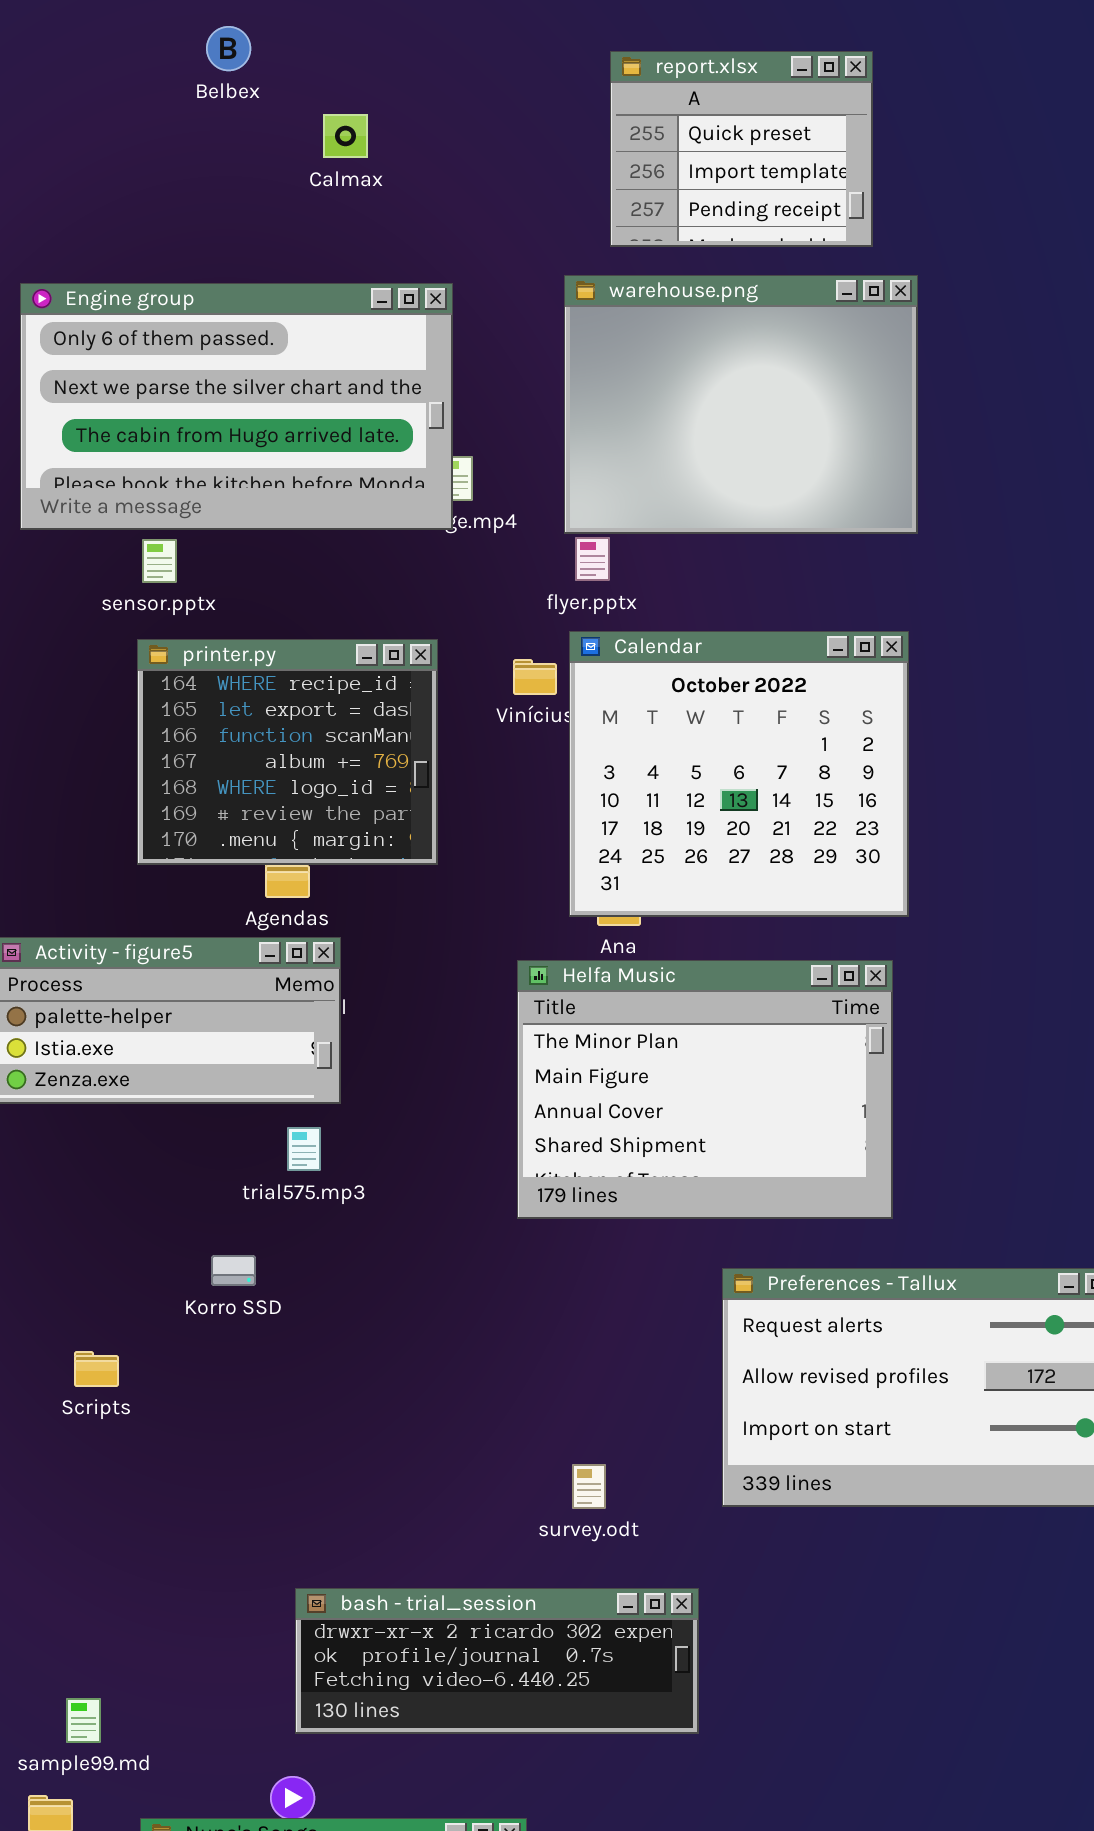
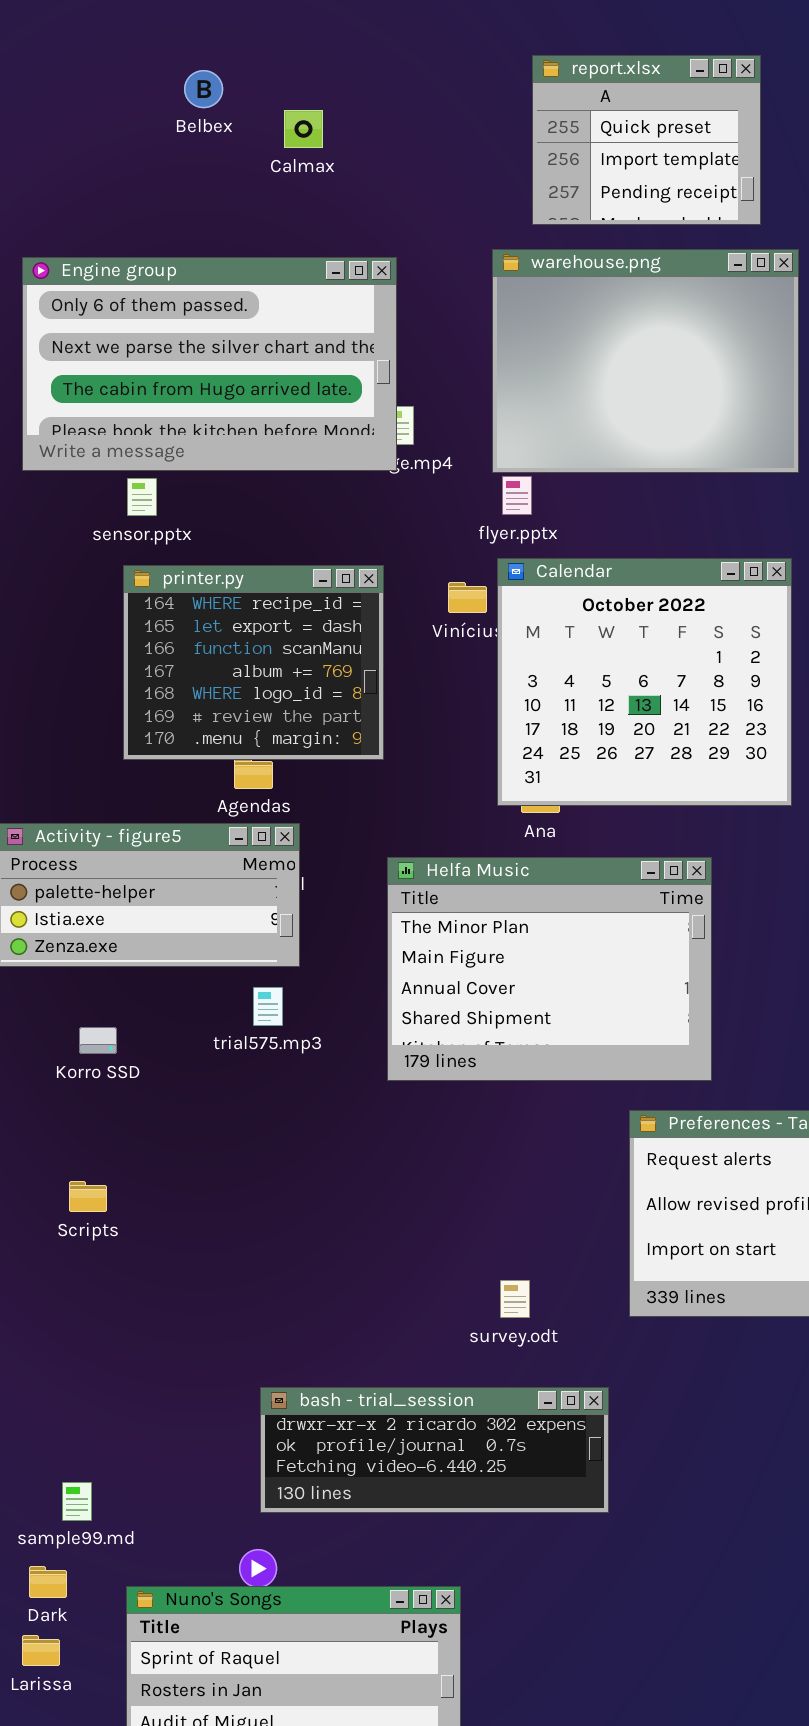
Belbex: [206,26,251,71] -> [184,70,223,108], moved
Helfa Music: [517,960,893,1219] -> [387,857,712,1081], moved
Korro SSD: [211,1255,256,1286] -> [79,1027,117,1054], moved

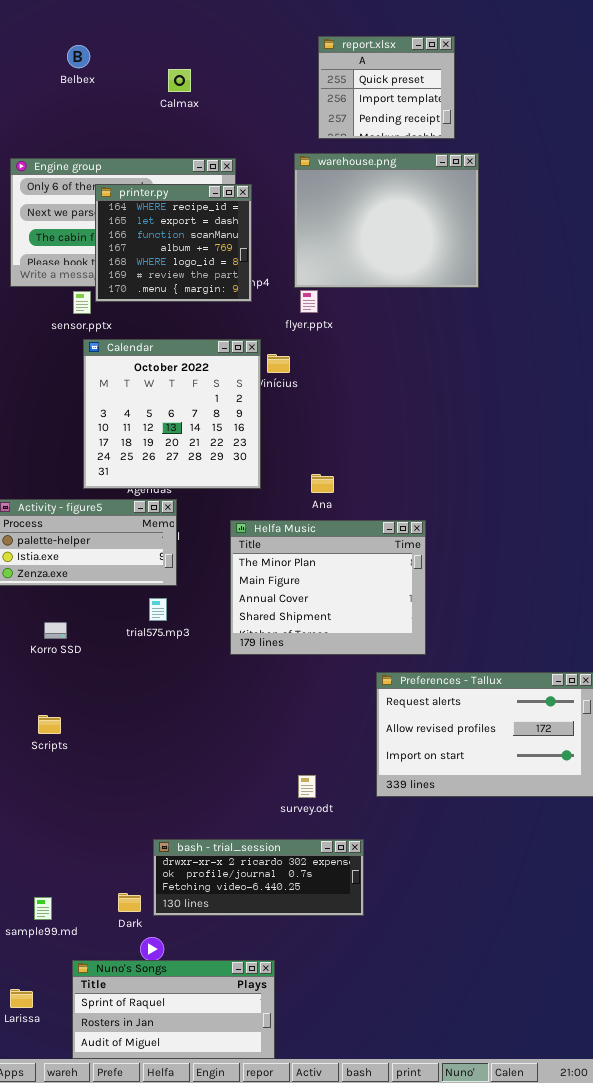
Belbex: [184,70,223,108] -> [67,45,90,68], moved
Calendar: [497,558,792,806] -> [83,339,261,489], moved
printer.py: [123,565,384,760] -> [95,184,252,302], moved
Dark: [29,1566,67,1598] -> [118,893,141,912], moved

